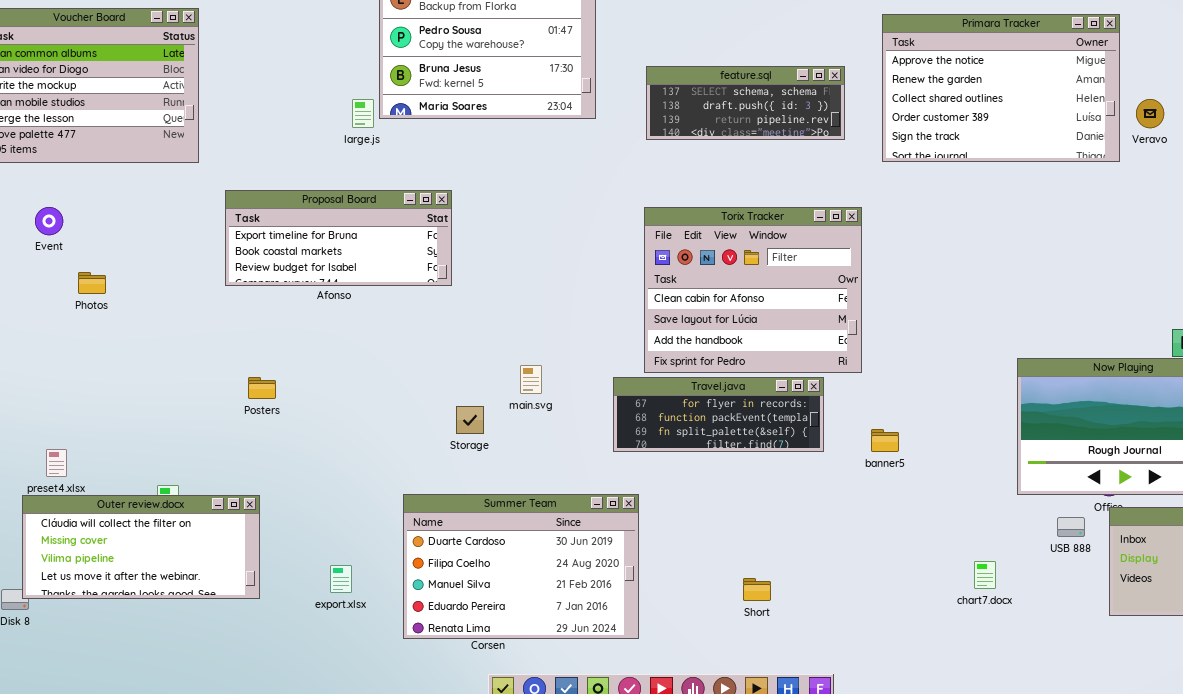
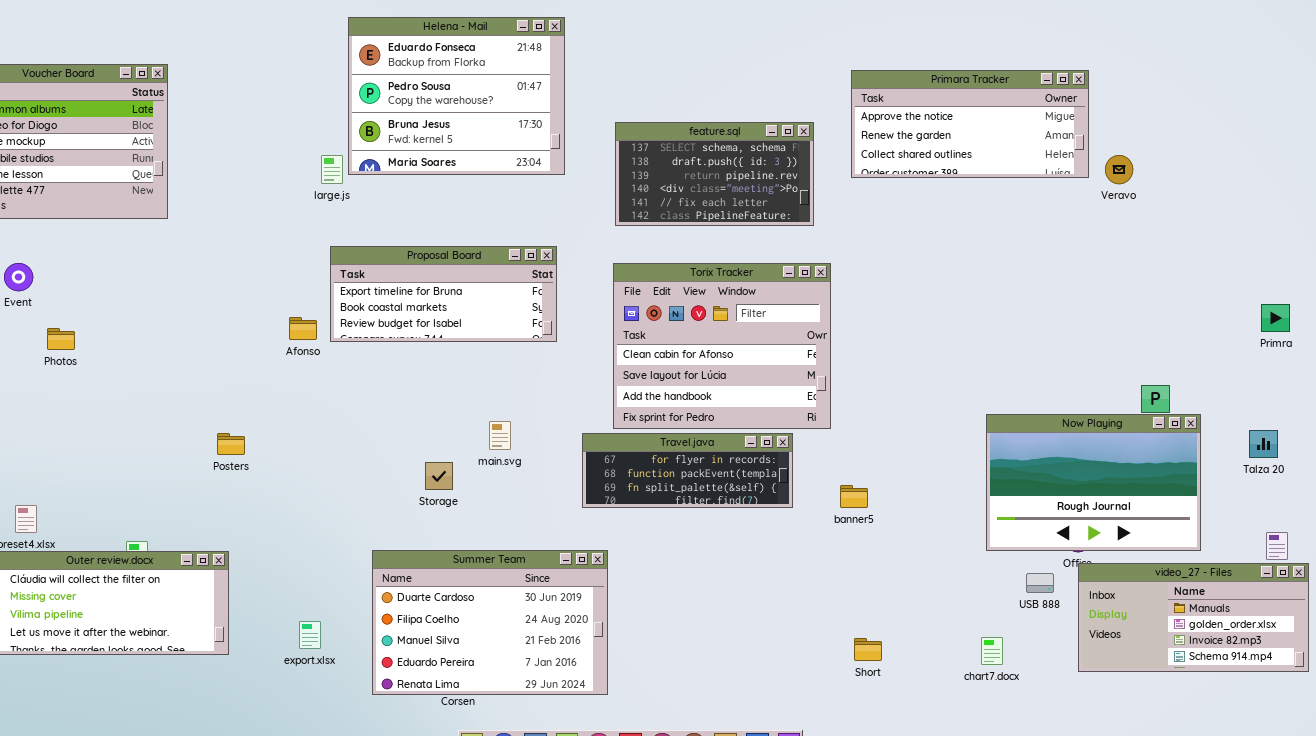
Primara Tracker: [882,14,1120,162] -> [851,70,1089,178], resized
feature.sql: [646,66,845,140] -> [615,122,814,226], resized
Proposal Board: [225,190,452,286] -> [330,246,557,342], moved
chart7.docx: [974,561,996,589] -> [981,637,1003,665], moved
Short: [743,578,771,601] -> [854,638,882,661], moved

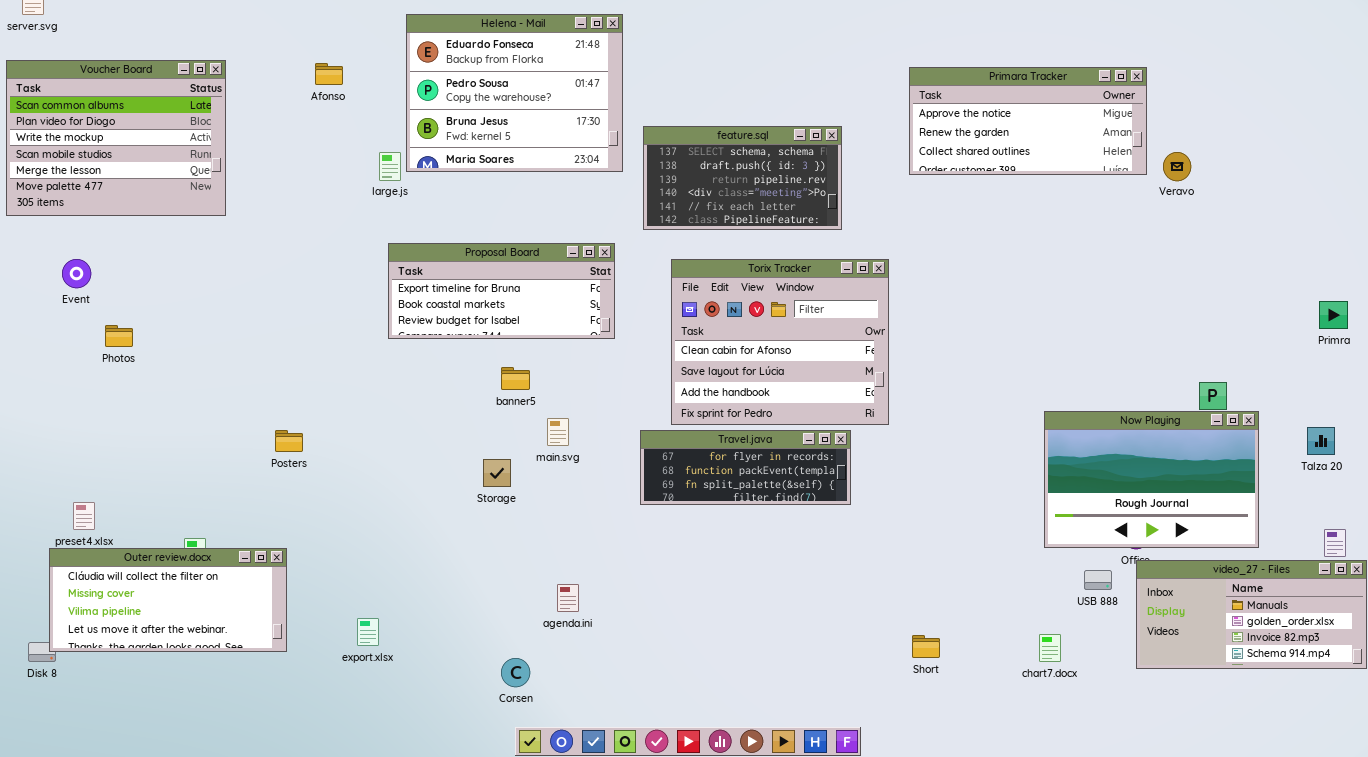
feature.sql: [615,122,814,226] -> [643,126,842,230], moved
Afonso: [289,317,317,340] -> [315,63,343,85], moved
banner5: [840,485,868,508] -> [501,367,530,390], moved
Summer Team: [372,550,608,695] -> none, closed

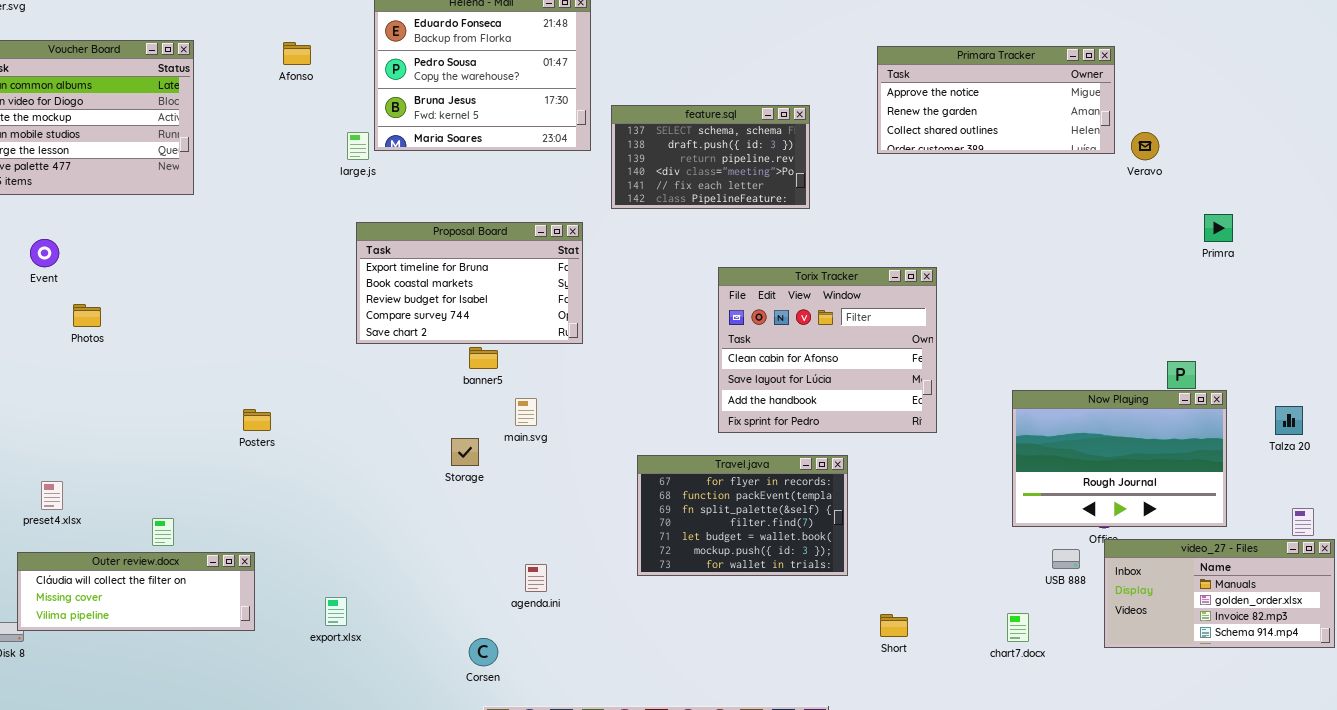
Proposal Board: [388,243,615,339] -> [356,222,583,344], resized
Torix Tracker: [671,259,889,425] -> [718,267,937,433], moved
Primra: [1319,301,1348,329] -> [1204,214,1233,242], moved
Travel.java: [640,430,851,505] -> [637,455,848,576], moved, resized
Outer review.docx: [49,548,287,652] -> [17,552,255,631], resized

